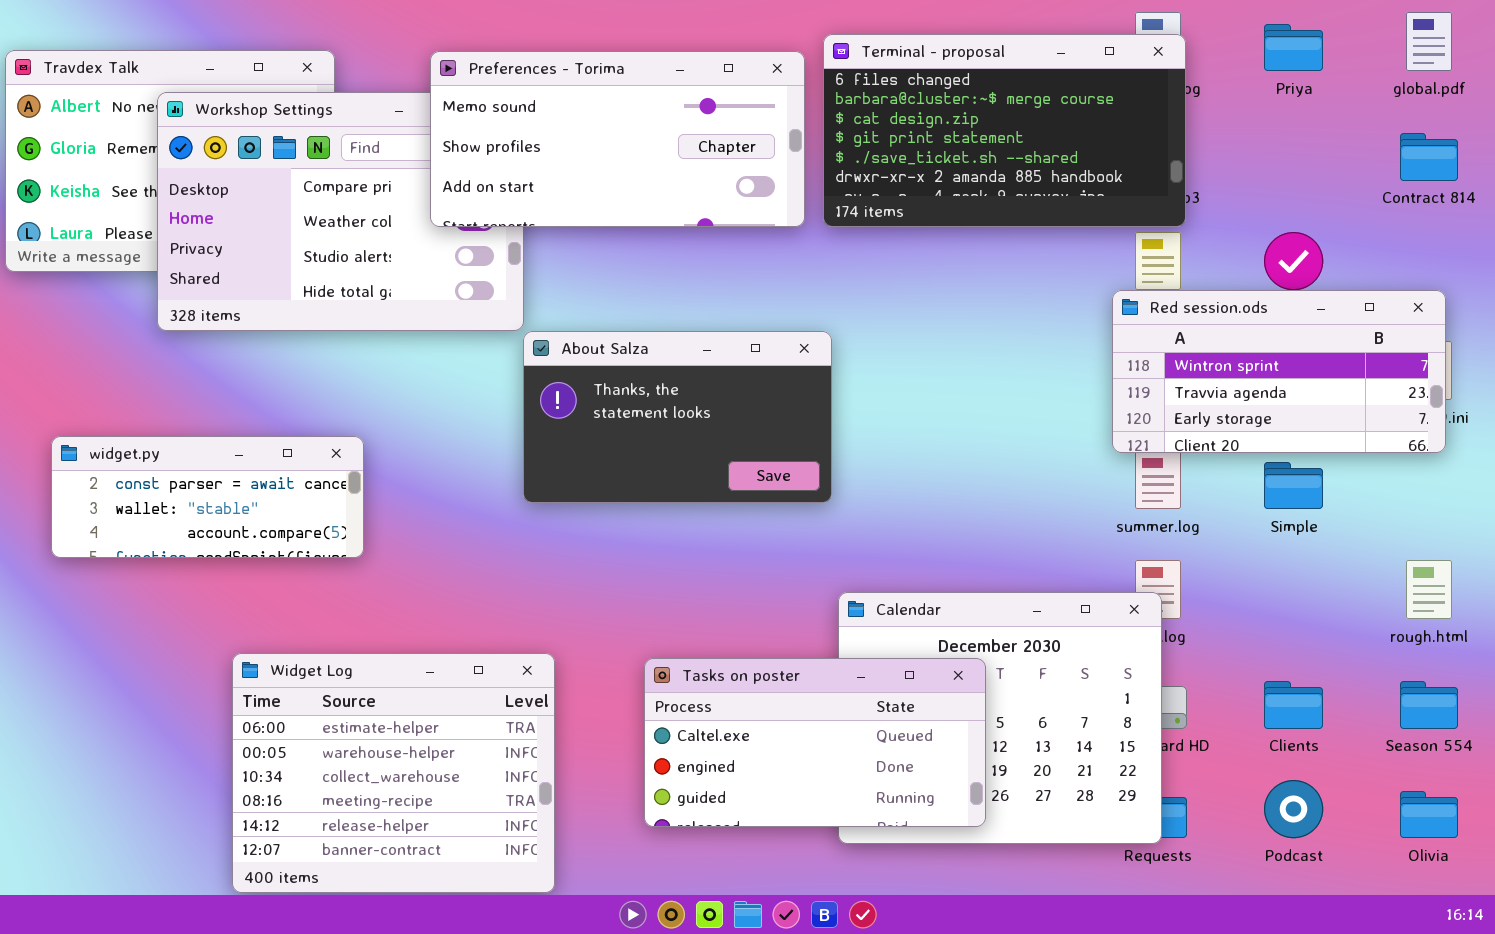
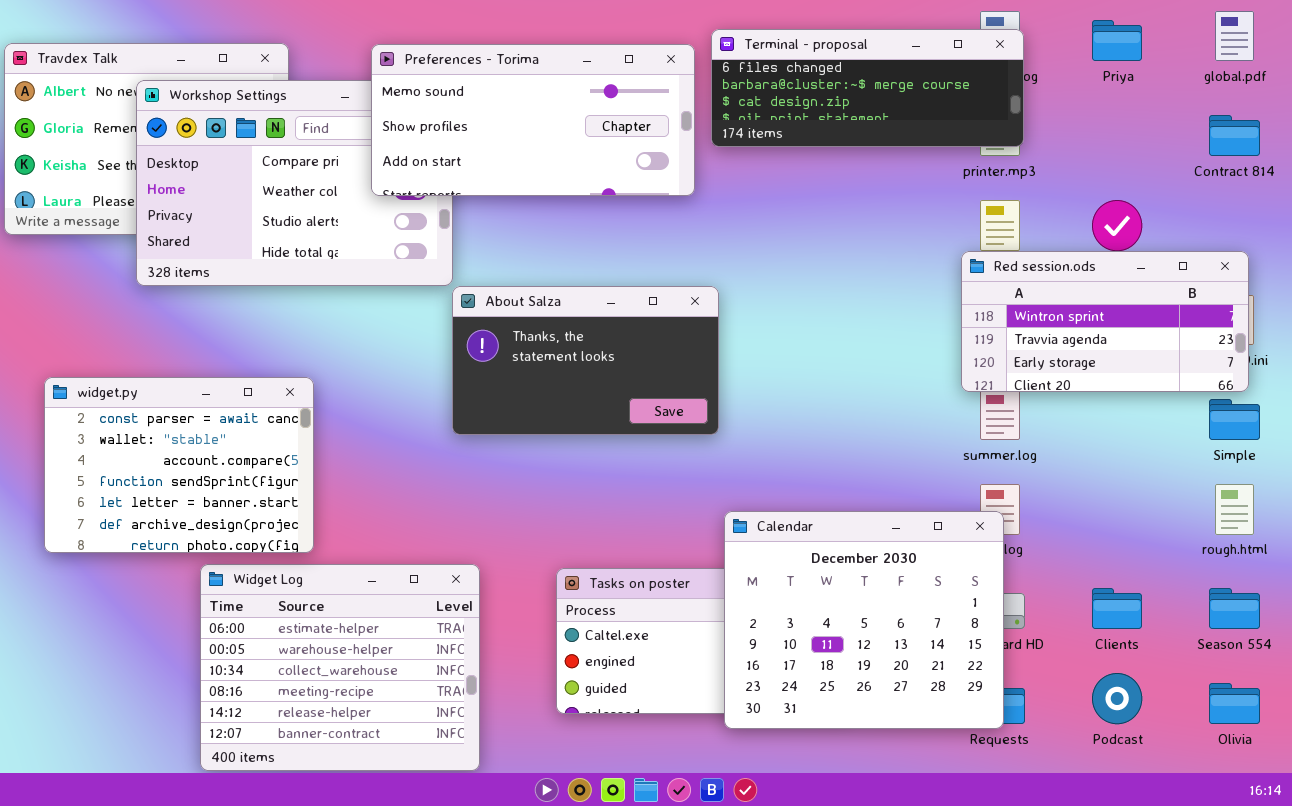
Terminal - proposal: [823,34,1186,227] -> [711,29,1024,147], resized
widget.py: [51,436,364,558] -> [44,377,314,553], resized
Simple: [1264,462,1323,509] -> [1209,399,1260,440], moved
Calendar: [838,592,1162,844] -> [724,511,1004,729], raised

